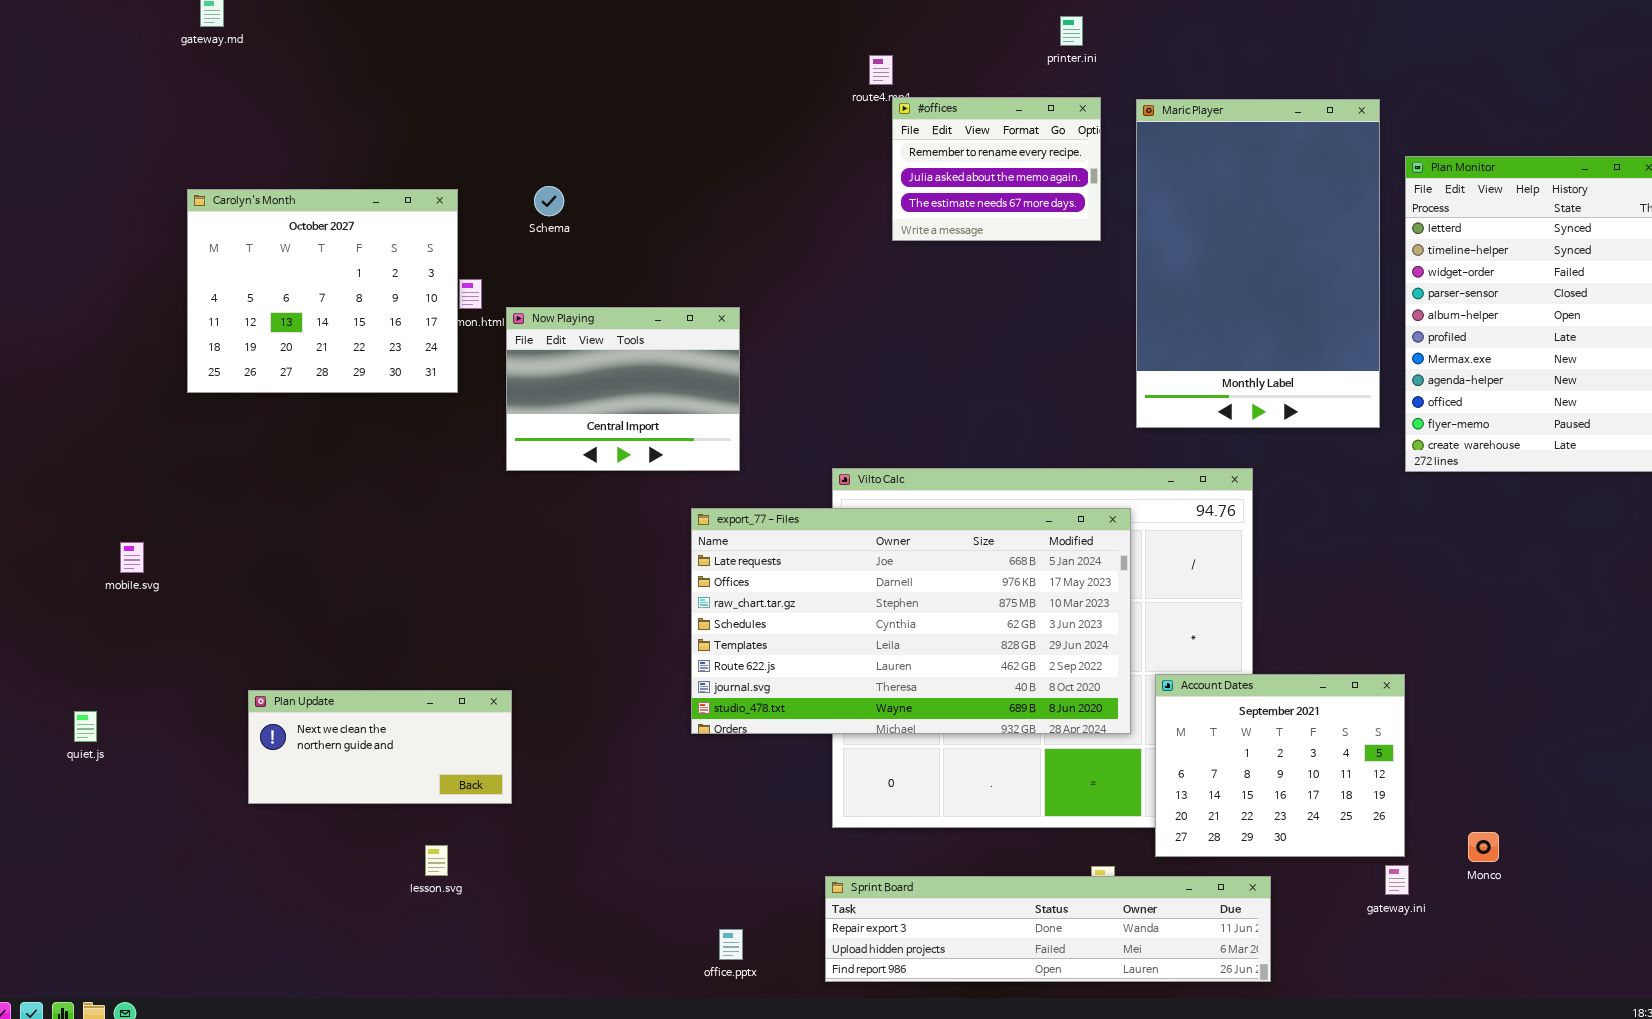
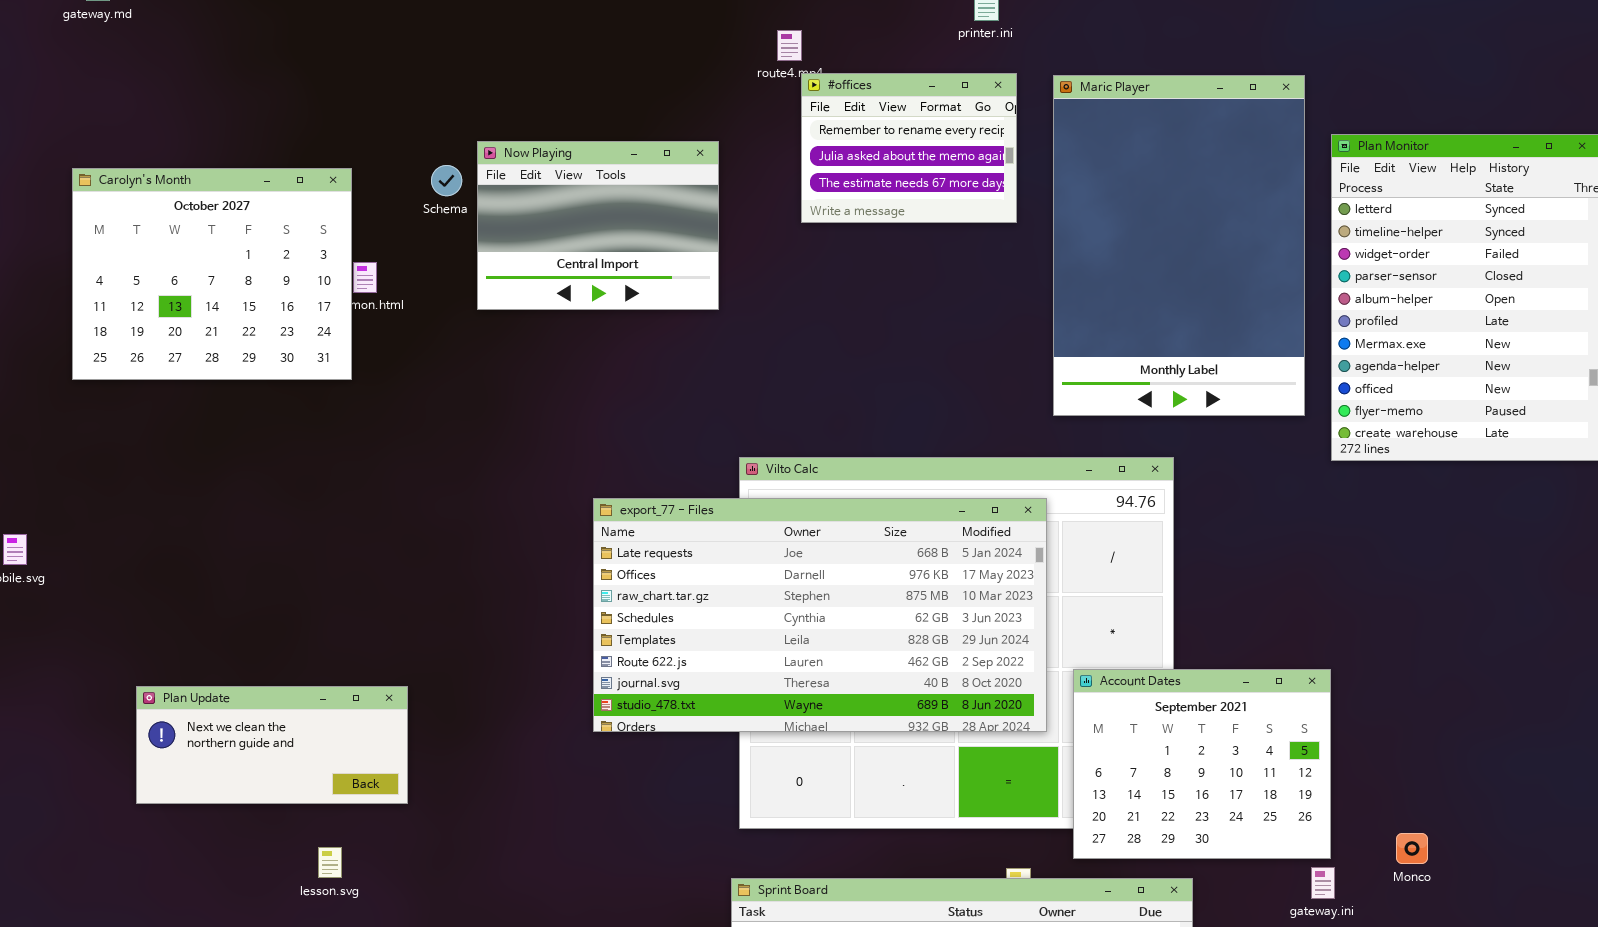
Now Playing: [506,307,740,471] -> [477,141,719,310], moved

